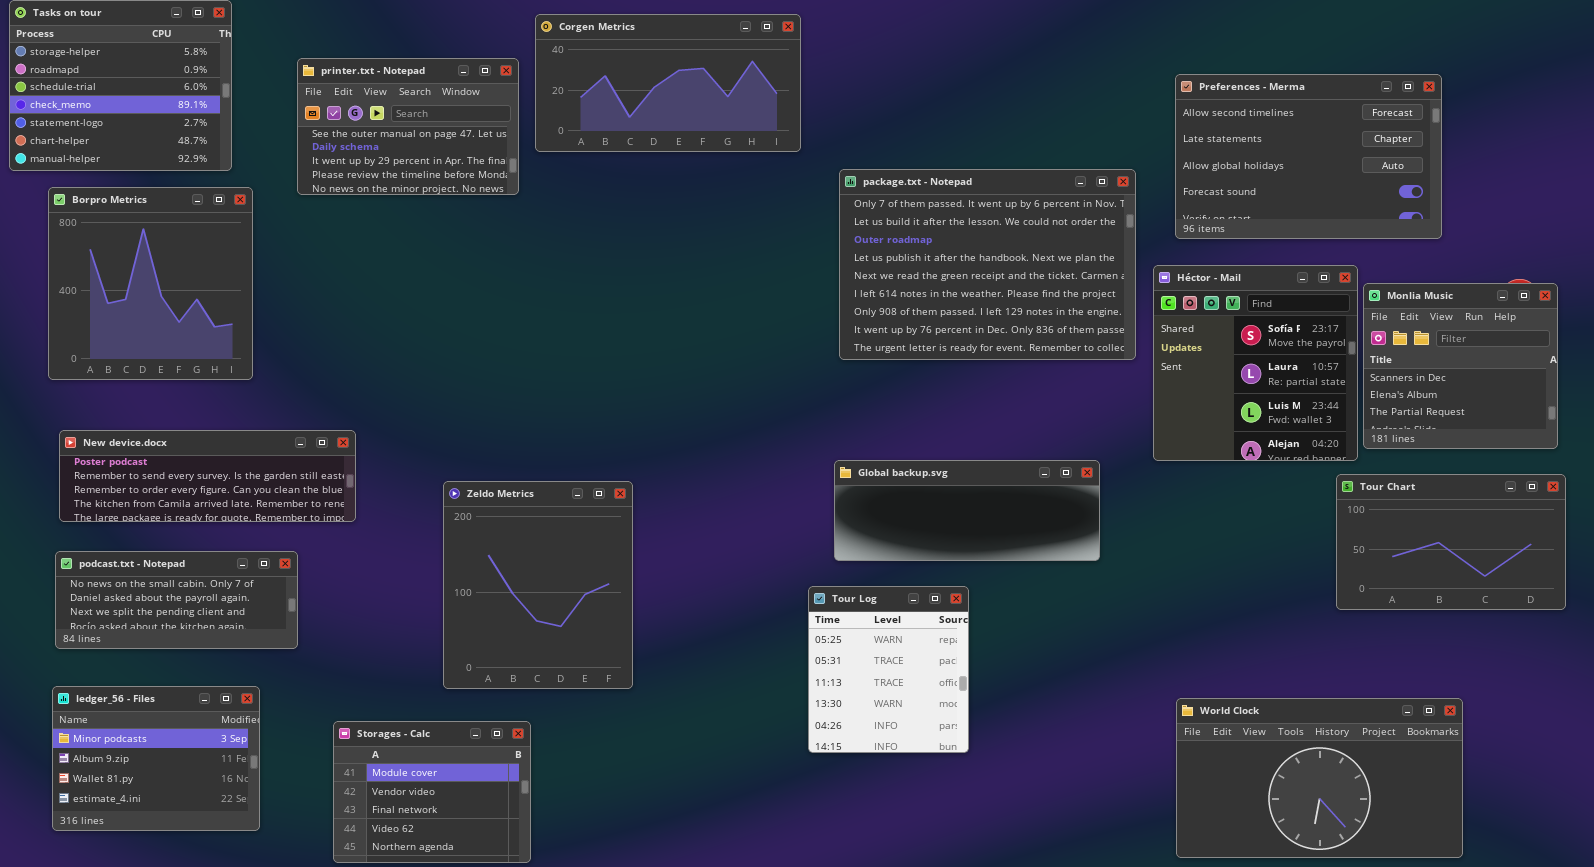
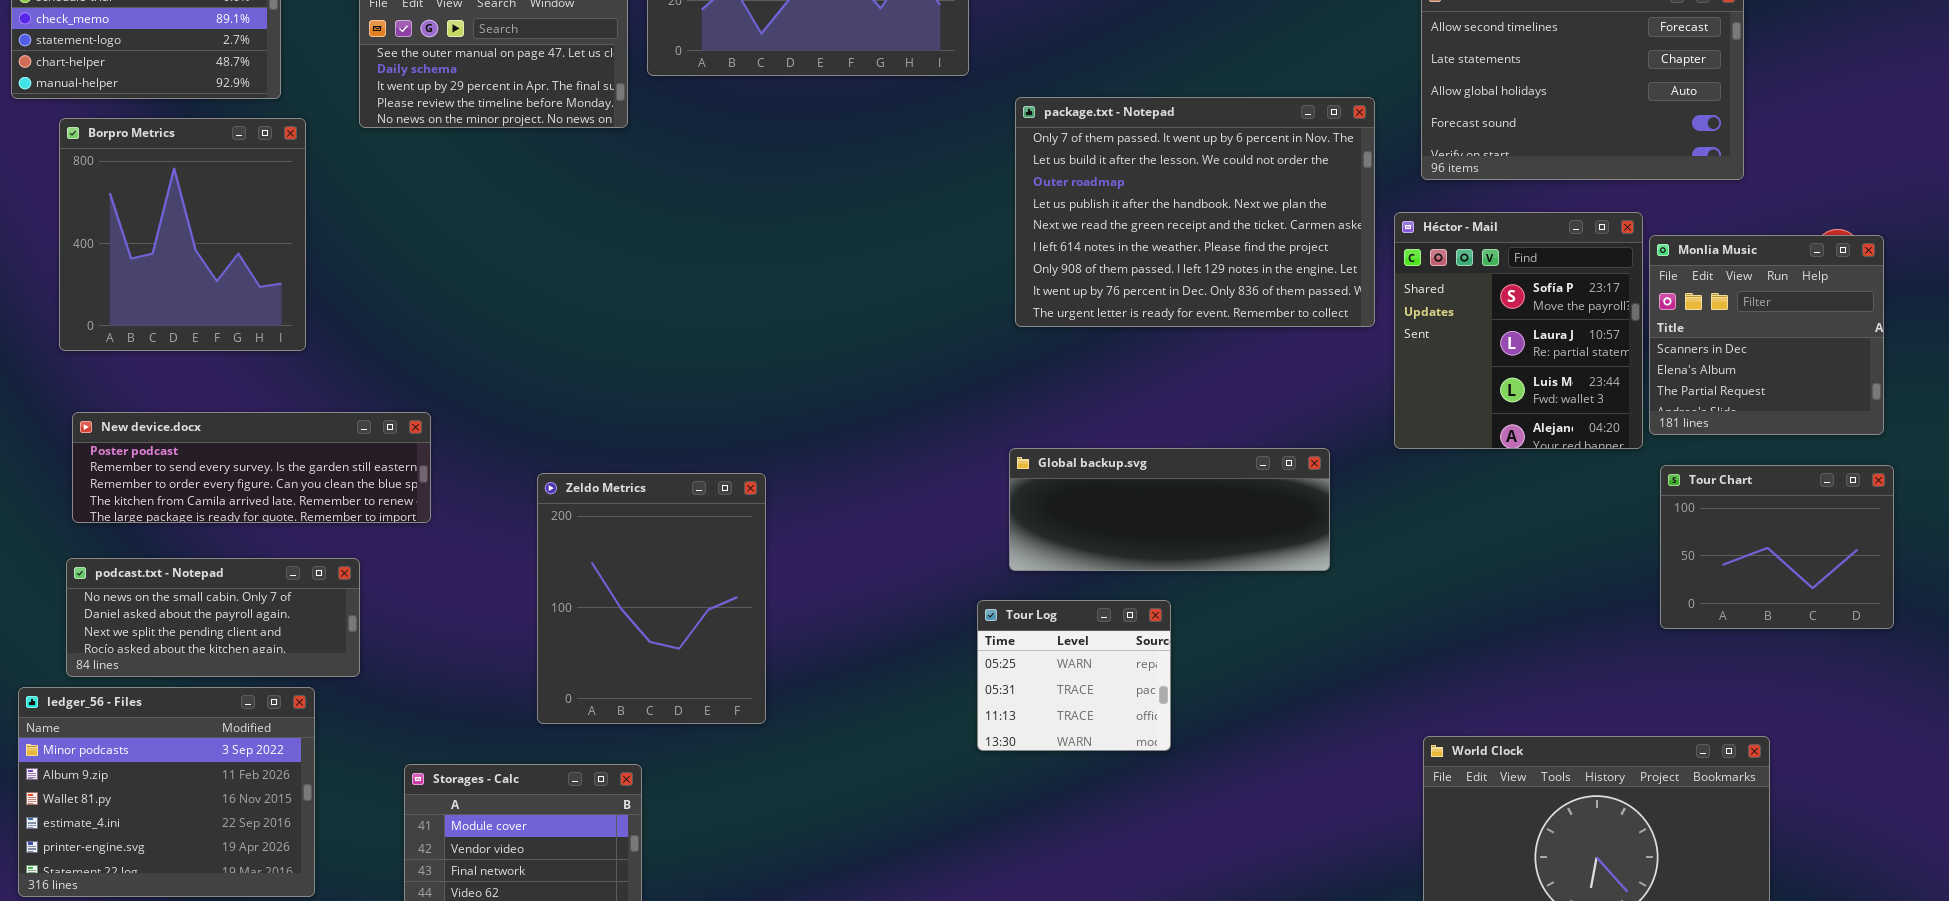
Tour Chart: [1336,474,1566,610] -> [1660,465,1894,629], resized
Tour Log: [808,586,969,753] -> [977,600,1171,751], resized
ledger_56 - Files: [52,686,260,831] -> [18,687,315,897], resized

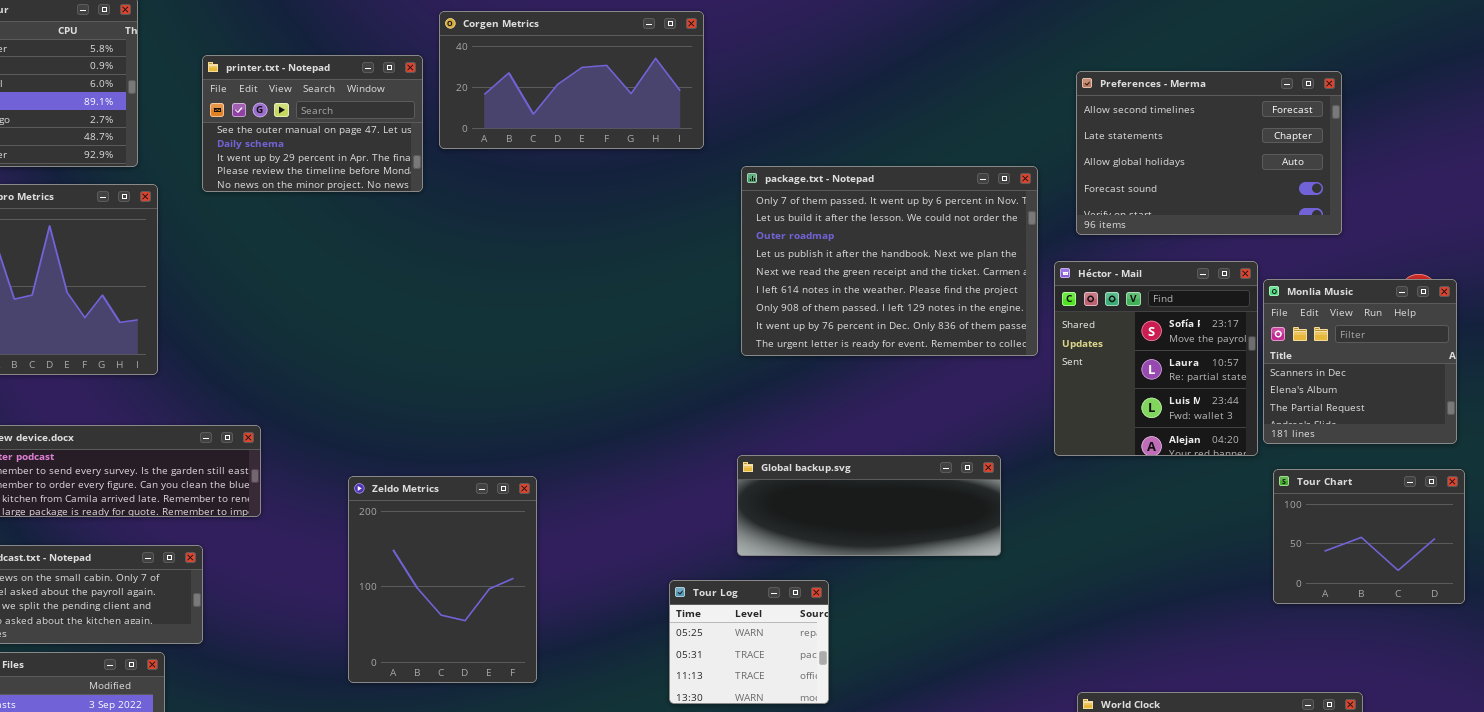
Tour Log: [977,600,1171,751] -> [669,580,829,704], moved

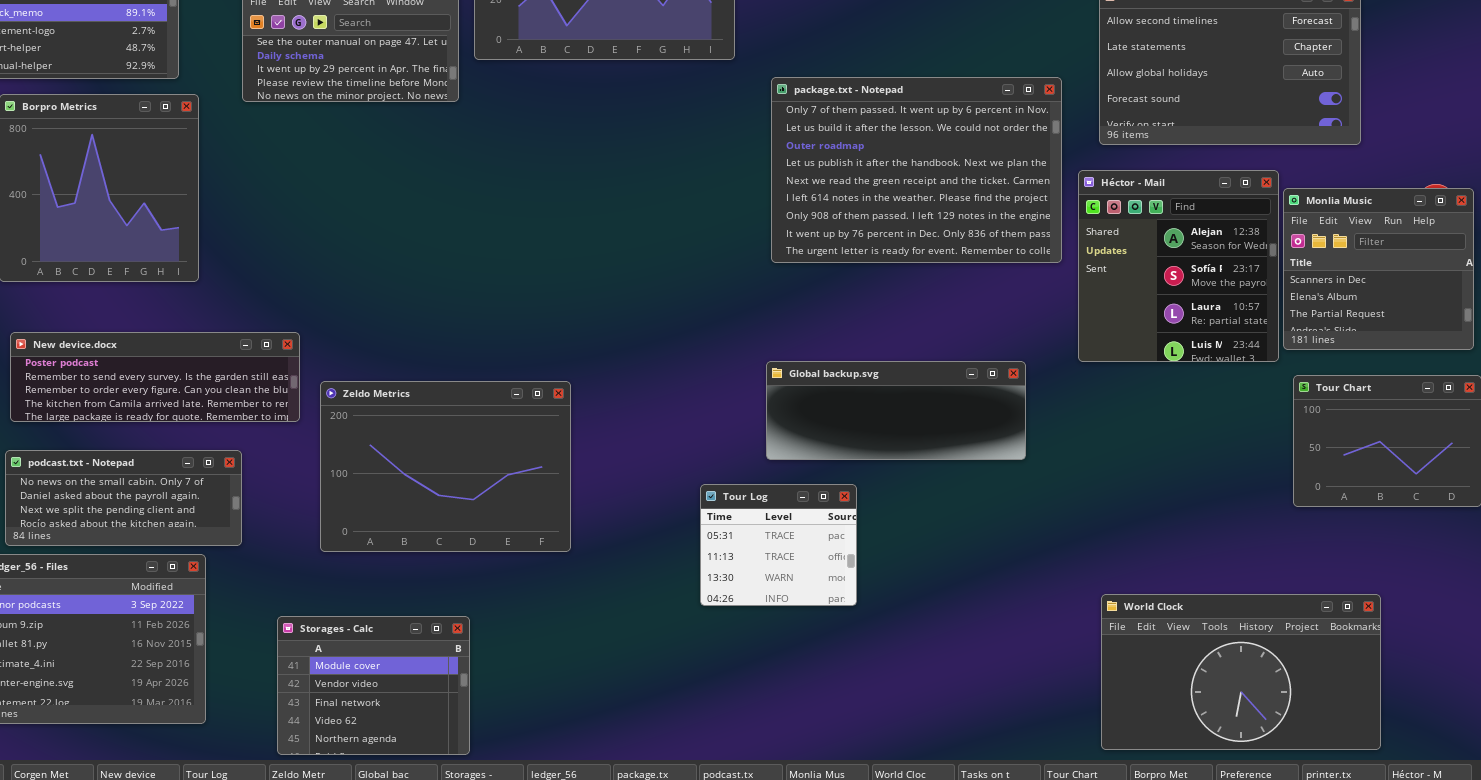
Héctor - Mail: [1054,261,1258,456] -> [1078,170,1279,362], scrolled up 1 row
Zeldo Metrics: [348,476,537,683] -> [320,381,571,552], resized
Tour Log: [669,580,829,704] -> [700,484,857,606], scrolled down 1 row

